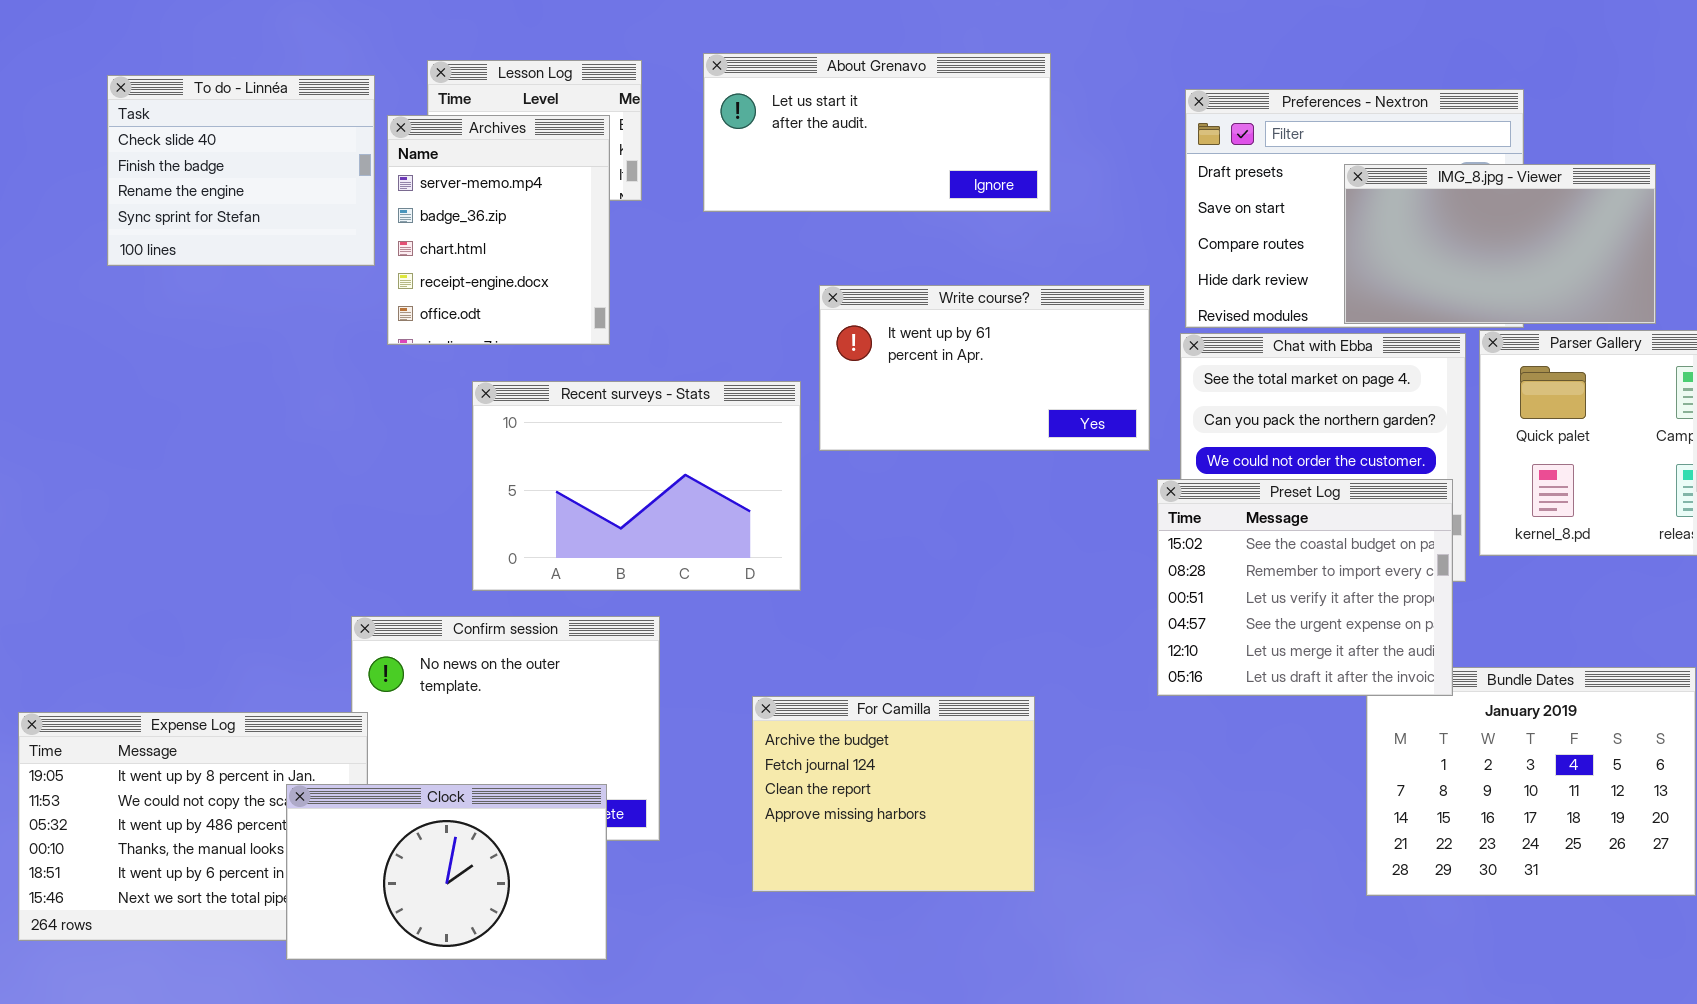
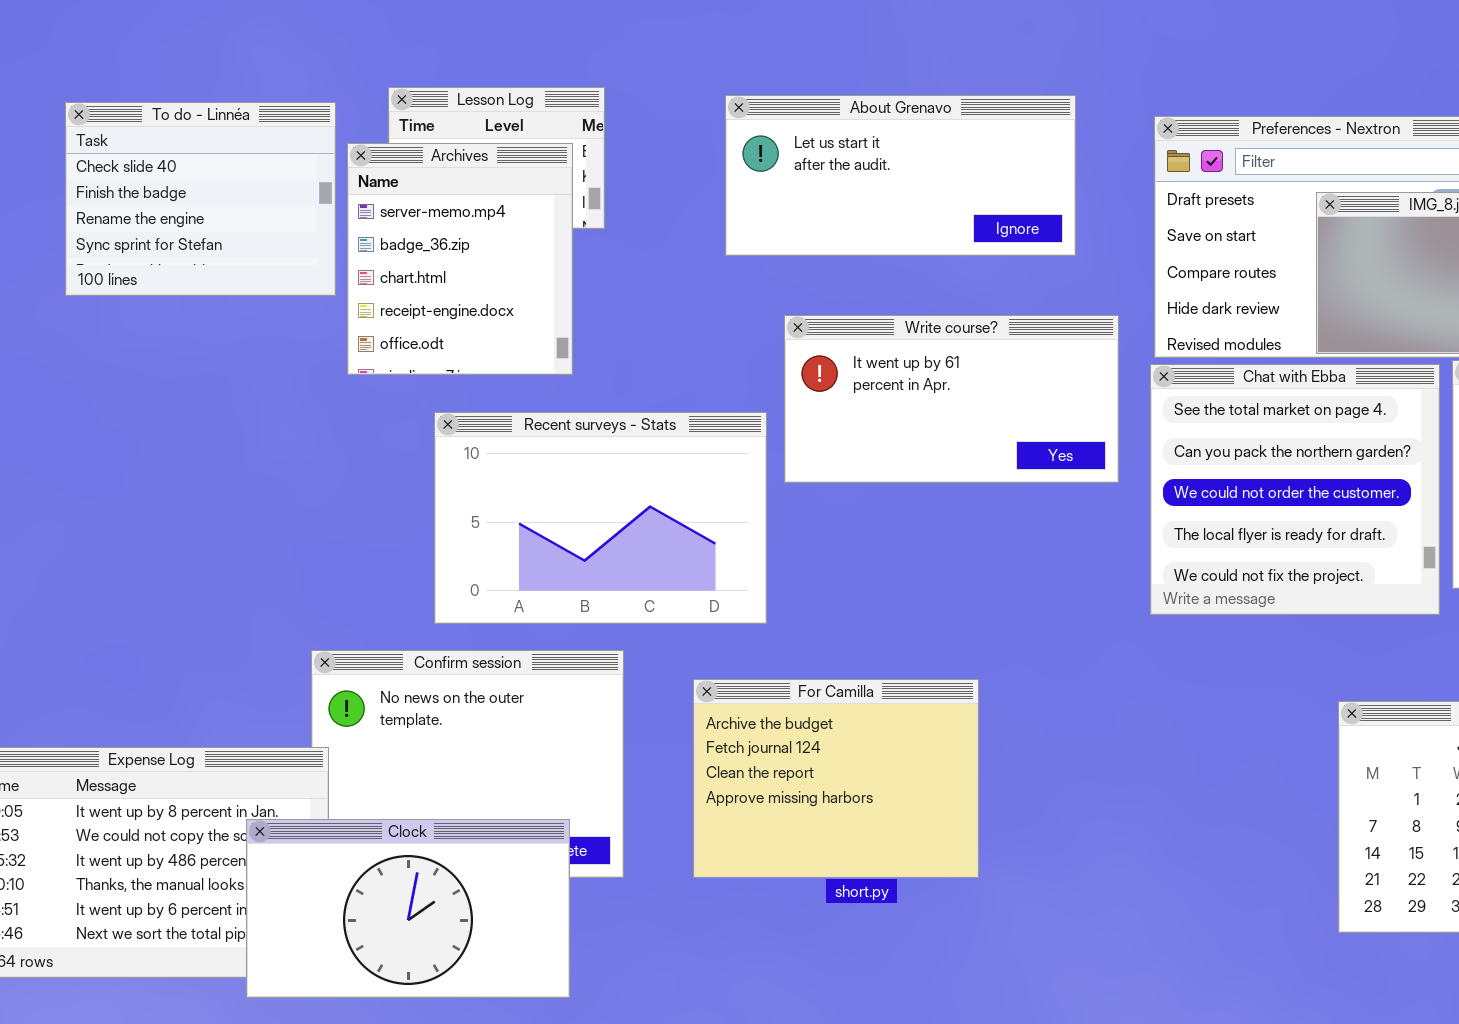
About Grenavo: [703,53,1051,212] -> [725,95,1076,256], moved
Preset Log: [1157,479,1453,696] -> none, closed
For Camilla: [752,696,1035,892] -> [693,679,979,878], moved

